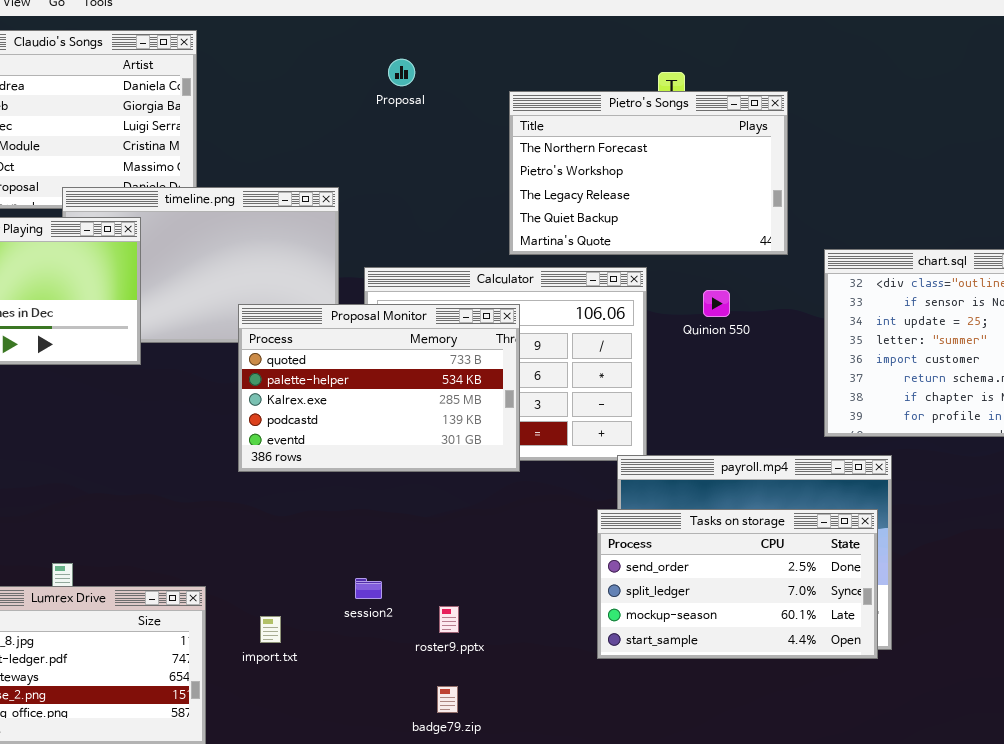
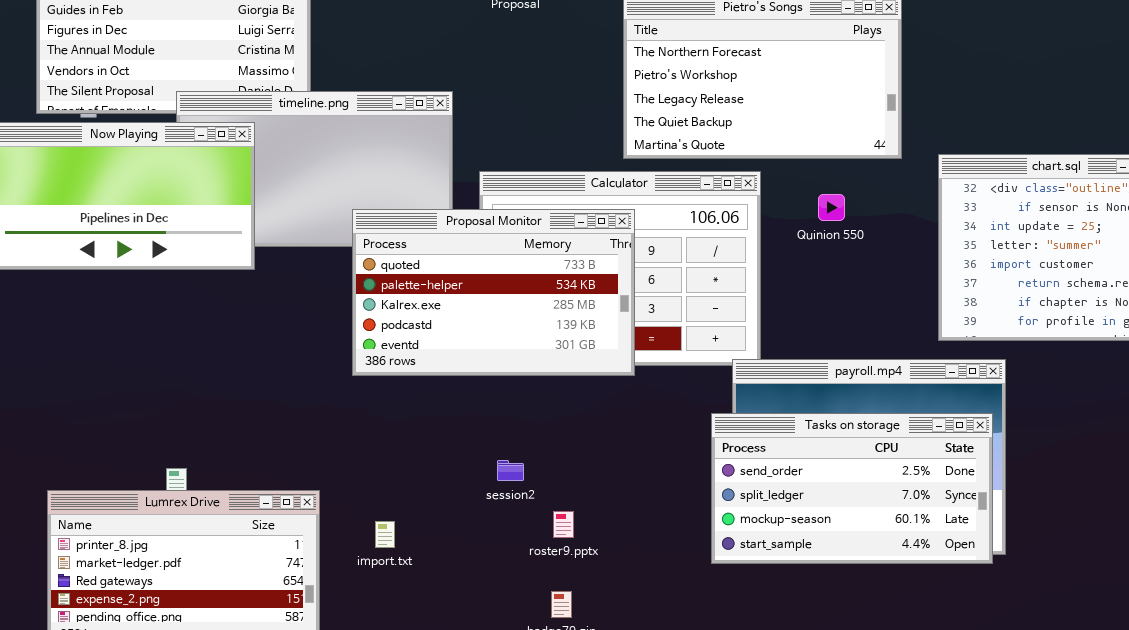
session2: [355,578,382,599] -> [497,460,524,481], moved

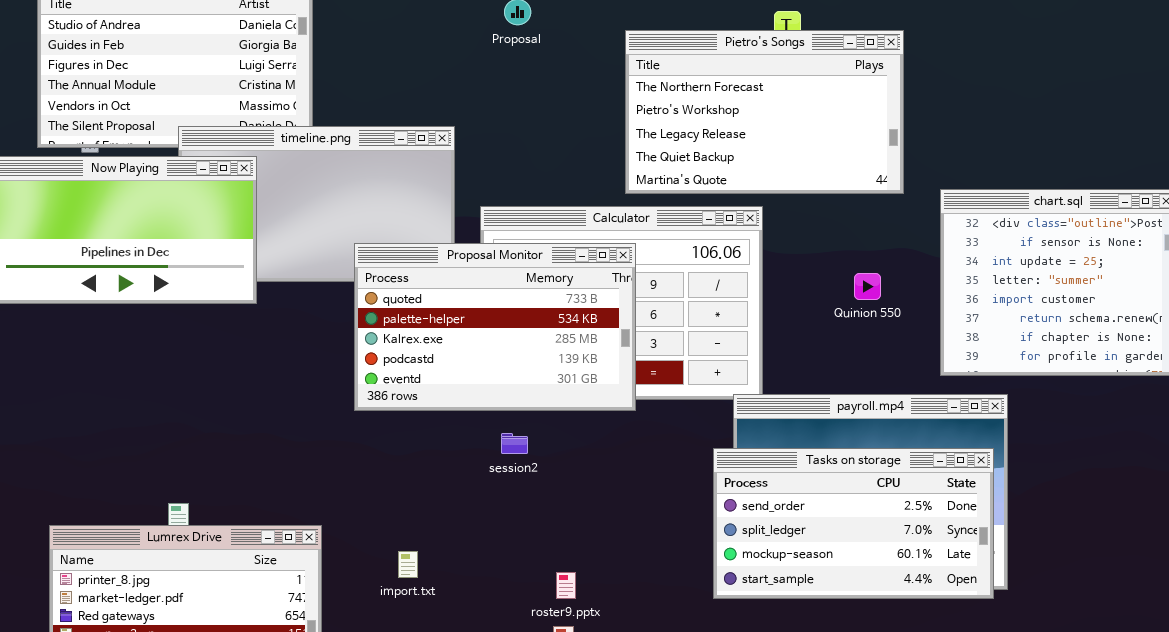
Quinion 550: [818,194,845,221] -> [854,273,881,300], moved
session2: [497,460,524,481] -> [501,433,528,454], moved
roster9.pptx: [553,511,574,538] -> [556,572,576,599], moved
import.txt: [375,521,395,548] -> [398,551,418,578], moved

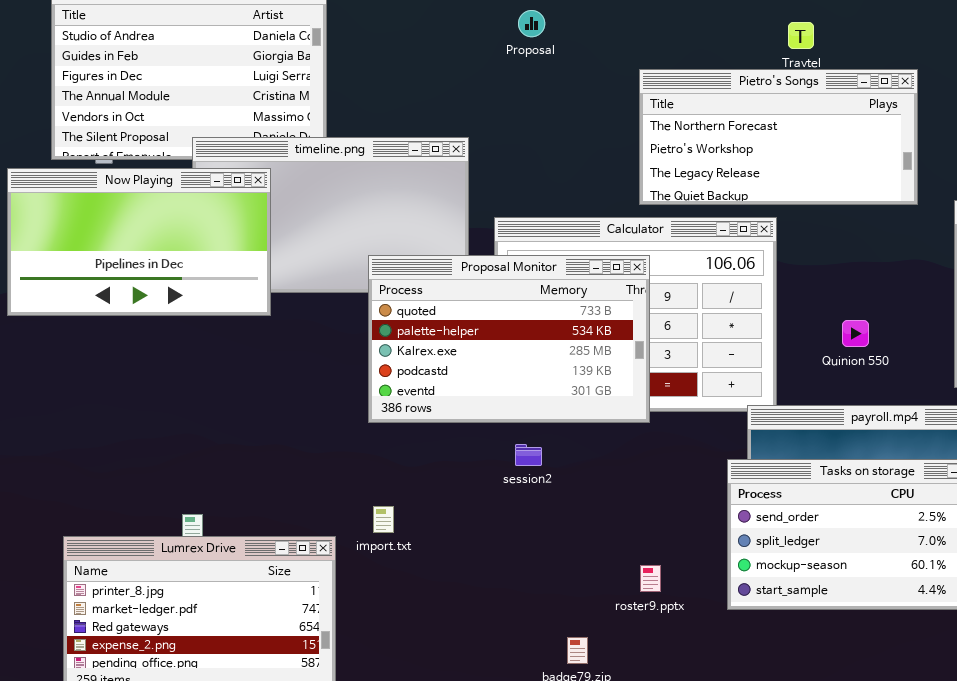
Pietro's Songs: [625,30,904,194] -> [639,69,918,205], resized
Quinion 550: [854,273,881,300] -> [842,320,869,347], moved
import.txt: [398,551,418,578] -> [373,506,394,533], moved
roster9.pptx: [556,572,576,599] -> [640,565,661,592], moved

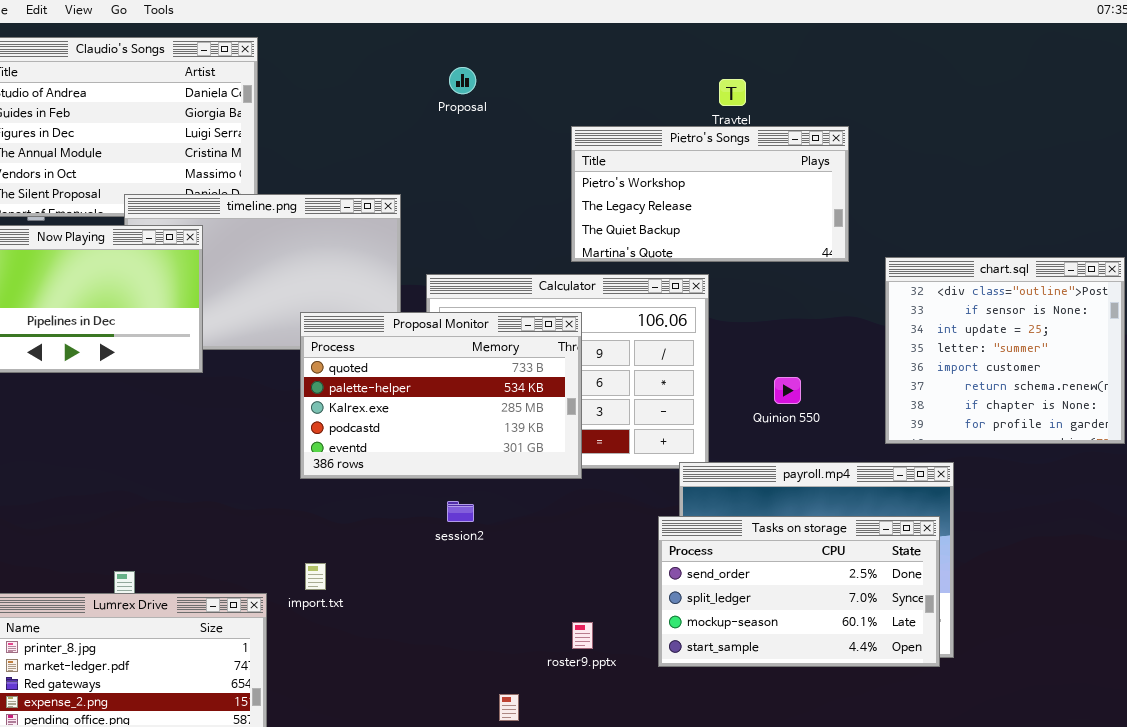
Pietro's Songs: [639,69,918,205] -> [571,126,849,262], scrolled down 1 row

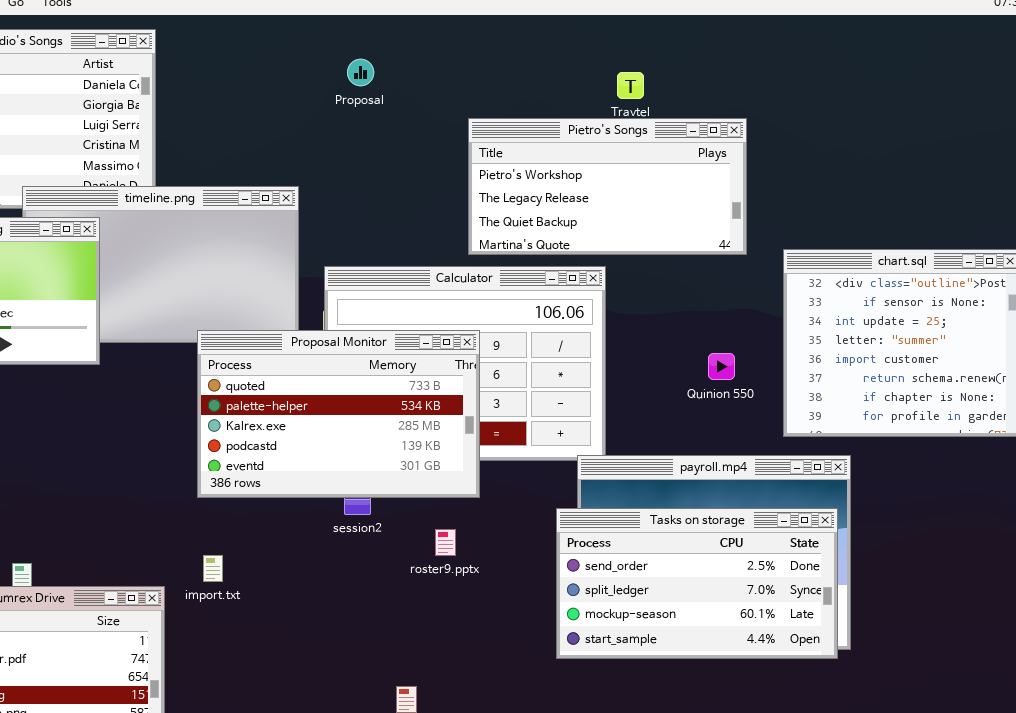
Proposal Monitor: [300,312,582,479] -> [197,330,480,498], moved
Quinion 550: [774,377,801,404] -> [708,353,735,380], moved
roster9.pptx: [572,622,593,649] -> [435,529,456,556], moved

